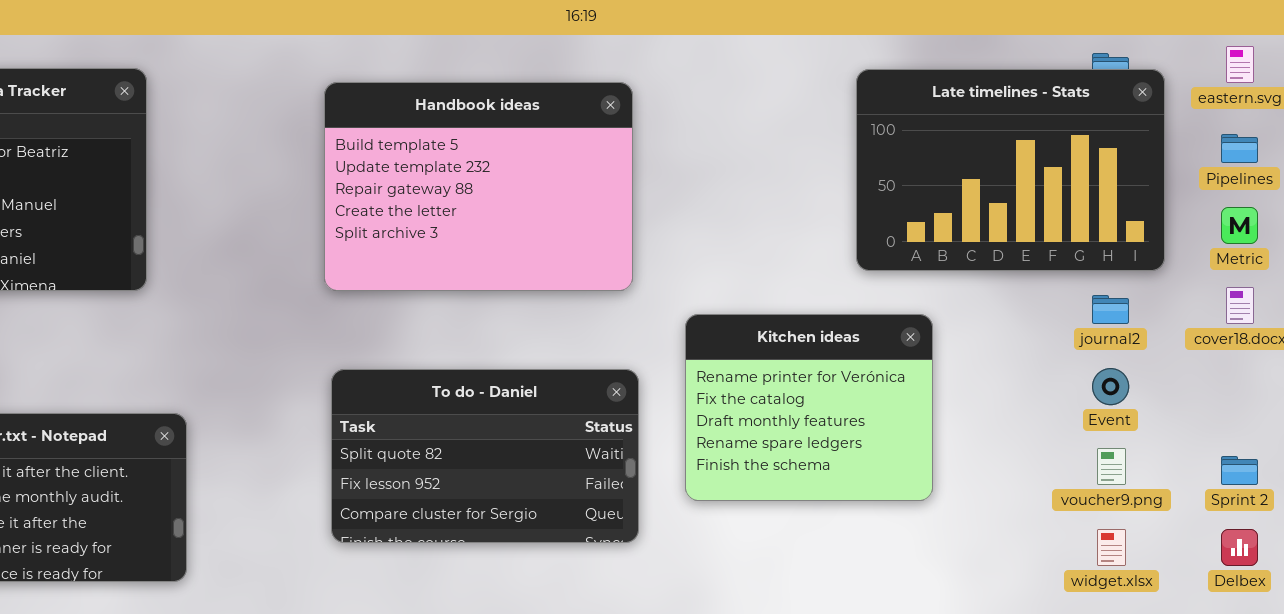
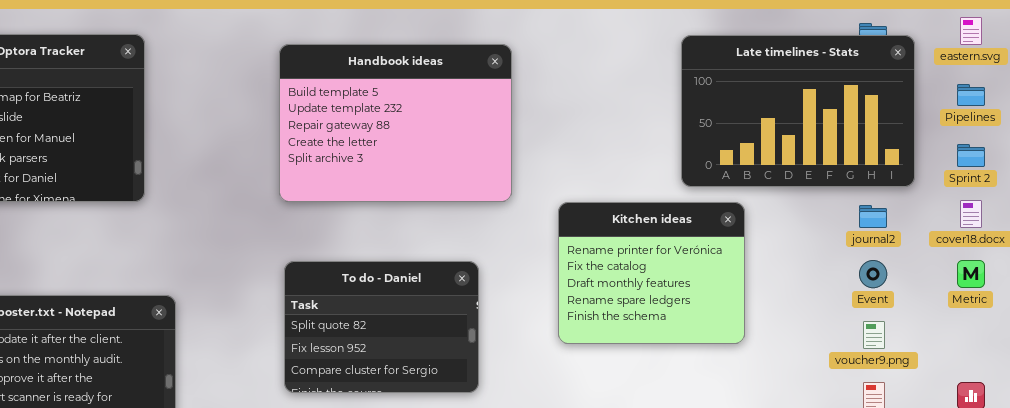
Metric: [1221,207,1258,244] -> [957,260,985,288], moved
Kitchen ideas: [685,314,933,501] -> [558,202,745,344], moved
To do - Daniel: [331,369,639,543] -> [284,261,479,393], resized
Sprint 2: [1221,456,1258,485] -> [957,144,985,167], moved

